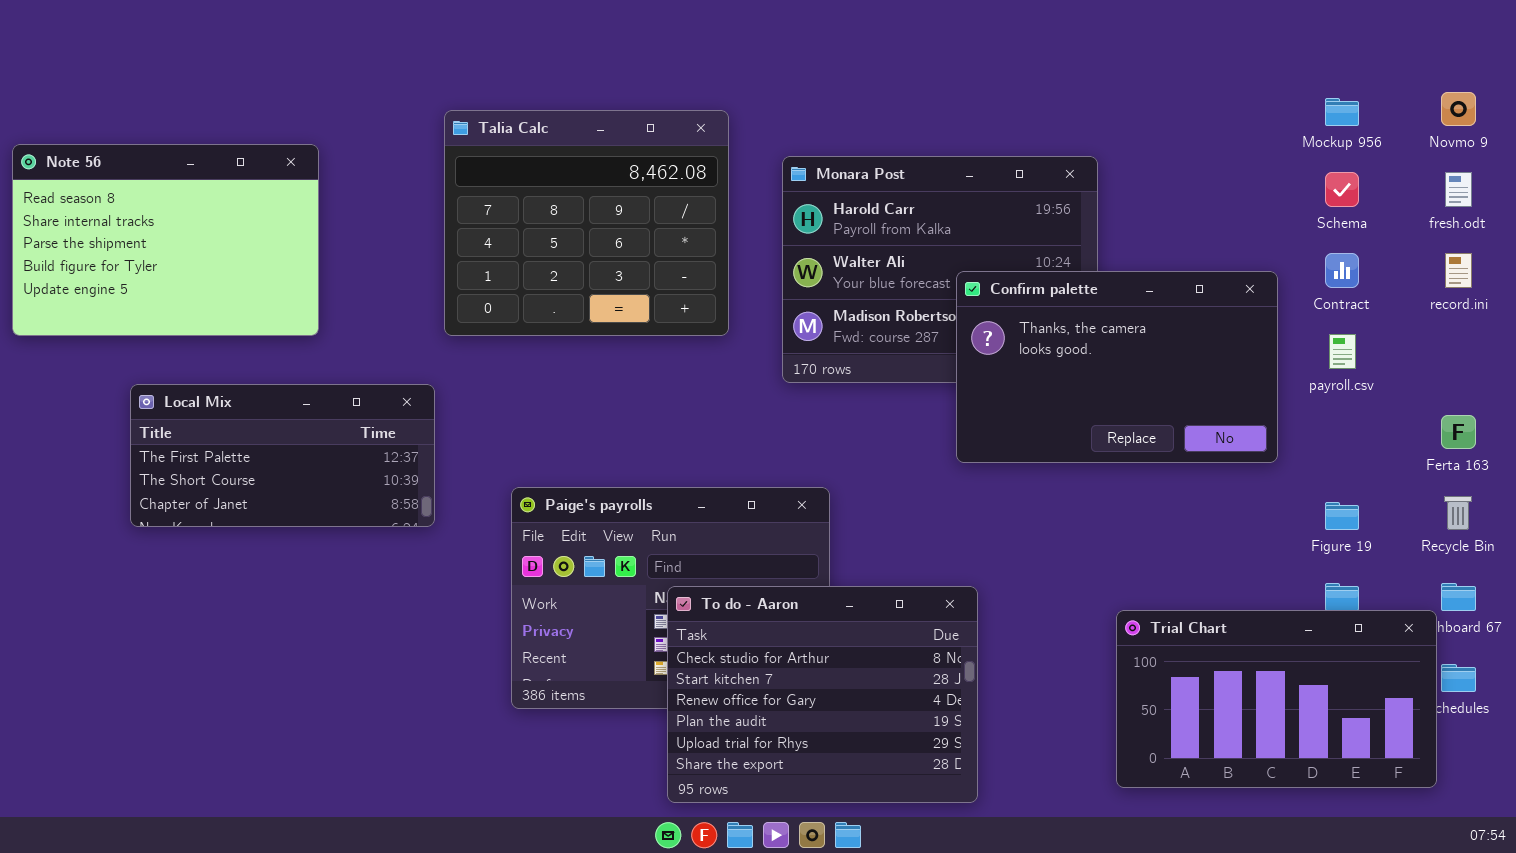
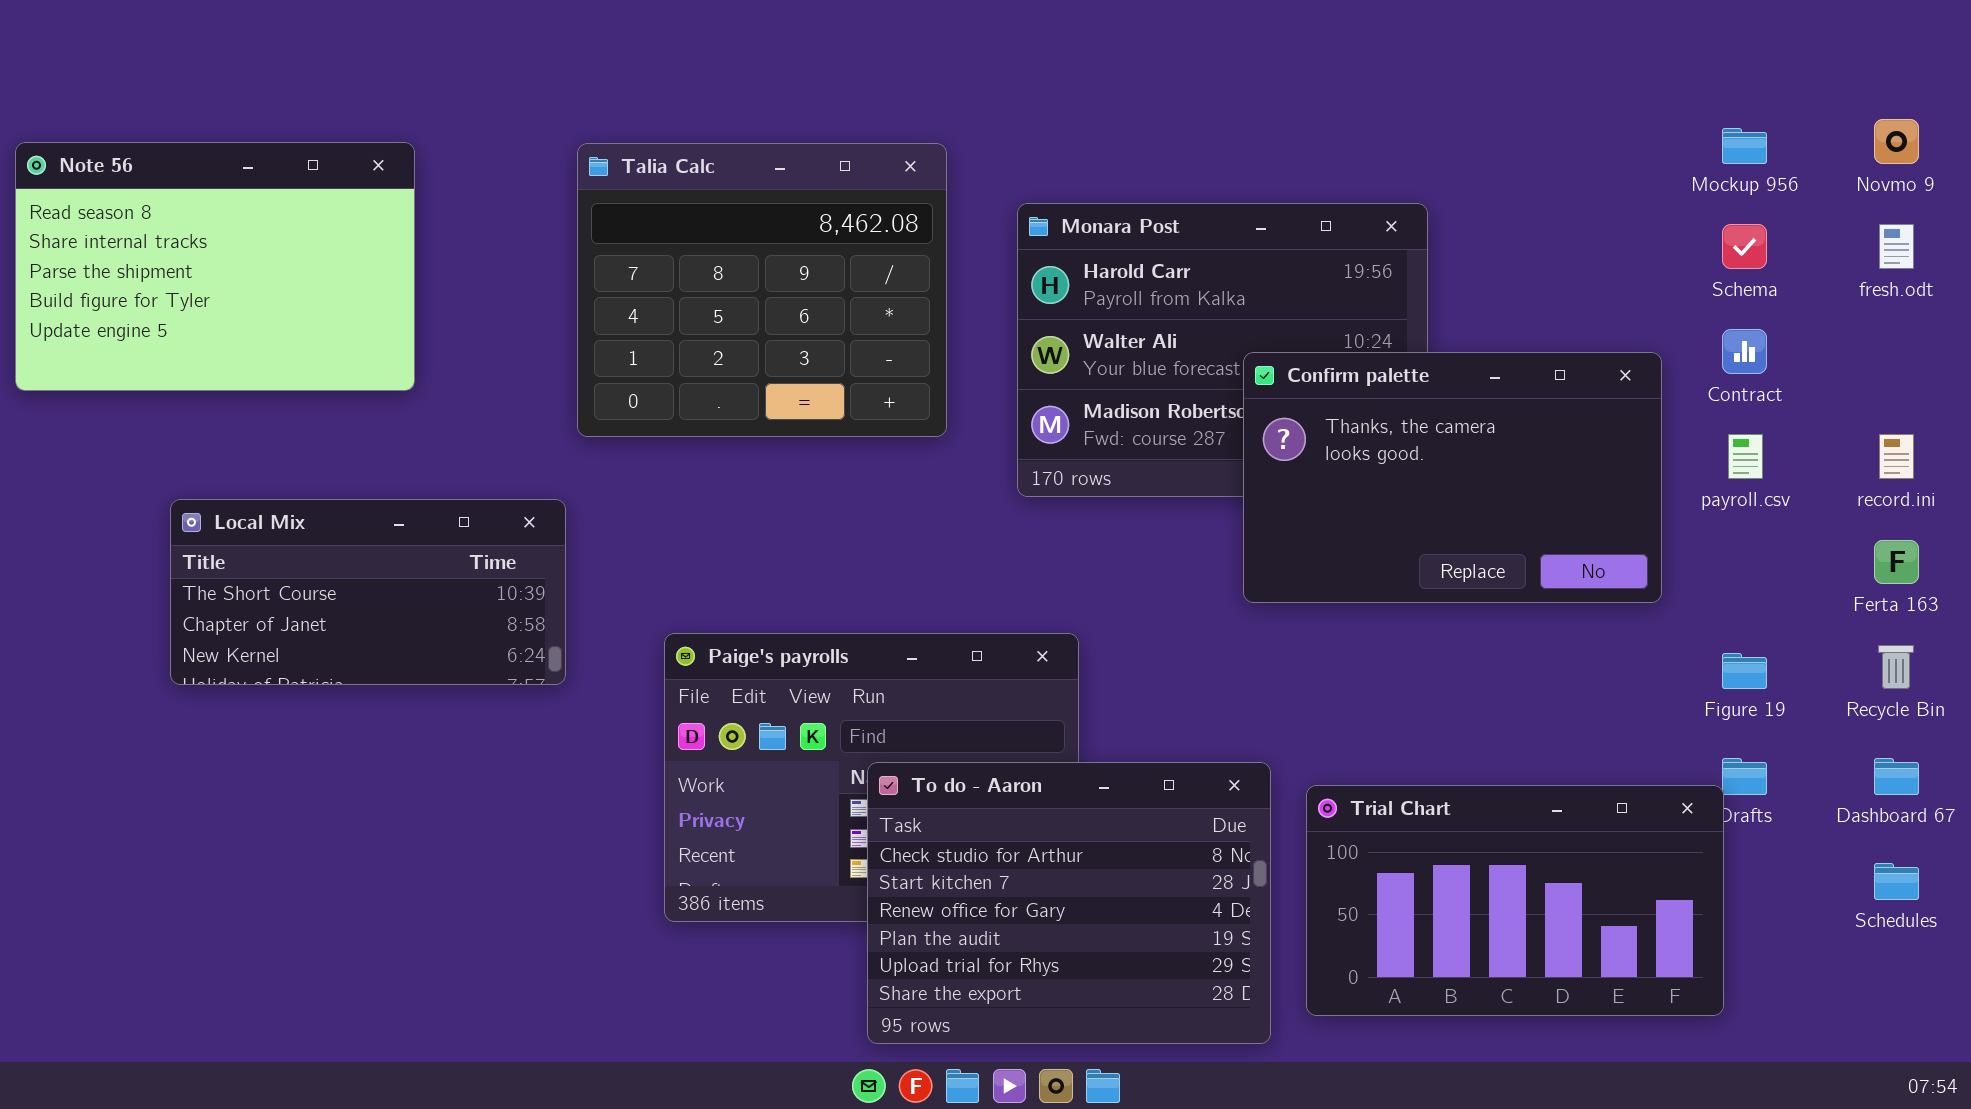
Note 56: [12,144,319,336] -> [15,142,415,391], moved
record.ini: [1445,253,1472,288] -> [1879,434,1914,479], moved
Local Mix: [130,384,435,527] -> [170,499,566,685], scrolled down 1 row
Trial Chart: [1116,610,1437,788] -> [1306,785,1724,1016], moved

